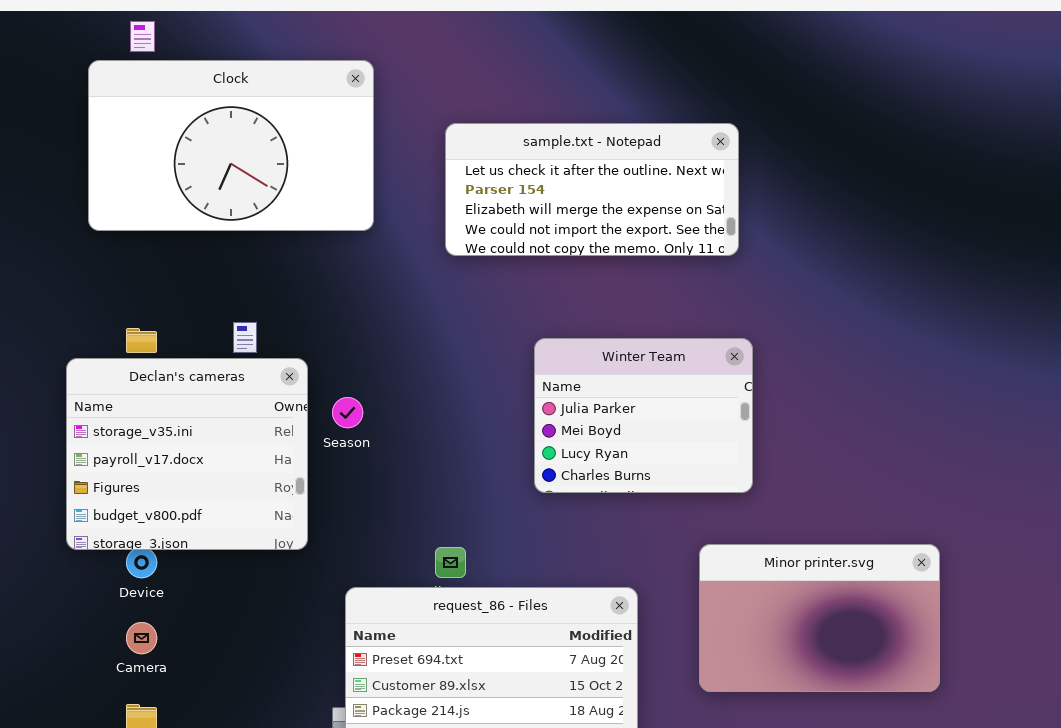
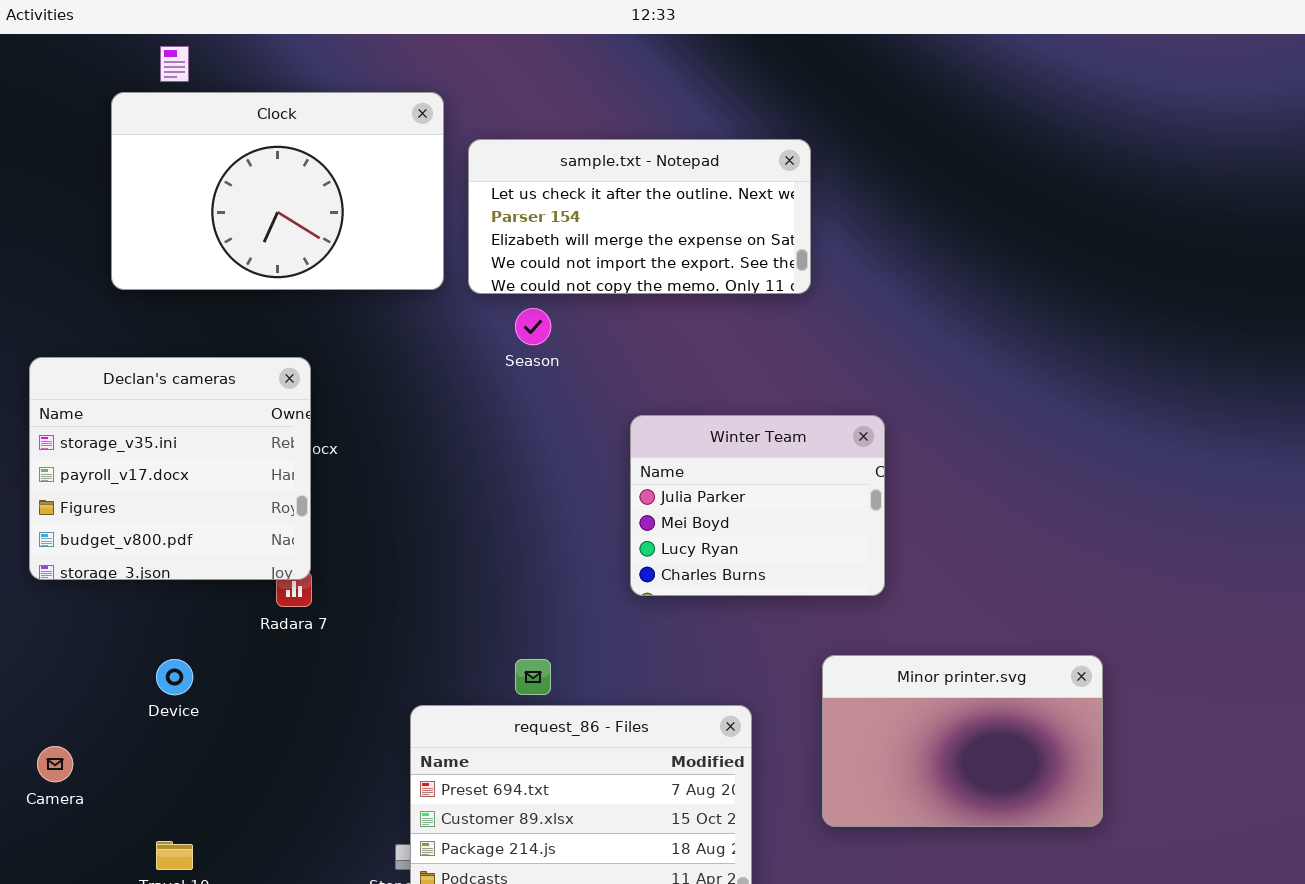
sample.txt - Notepad: [445,123,739,256] -> [468,139,811,294], moved
Declan's cameras: [66,358,308,550] -> [29,357,311,580], moved
Season: [332,397,363,428] -> [515,308,551,345], moved
Camera: [126,622,157,654] -> [37,746,73,782], moved

